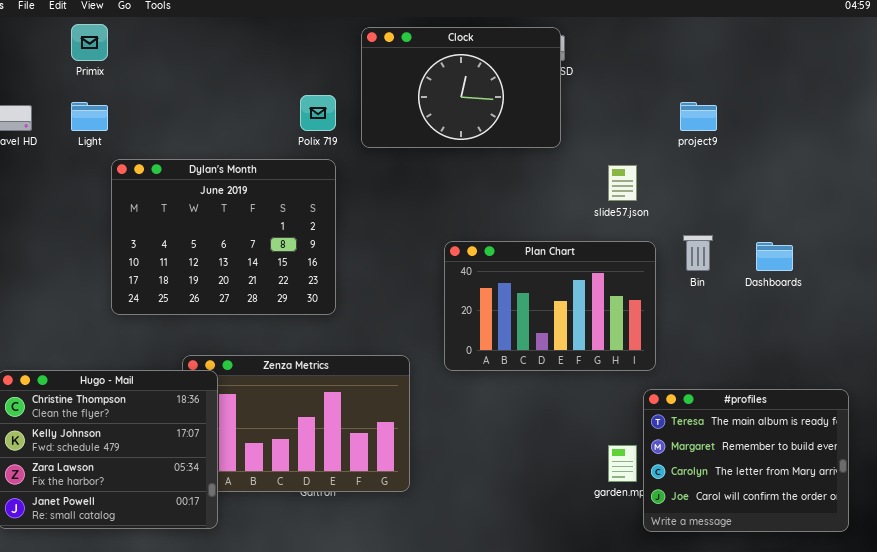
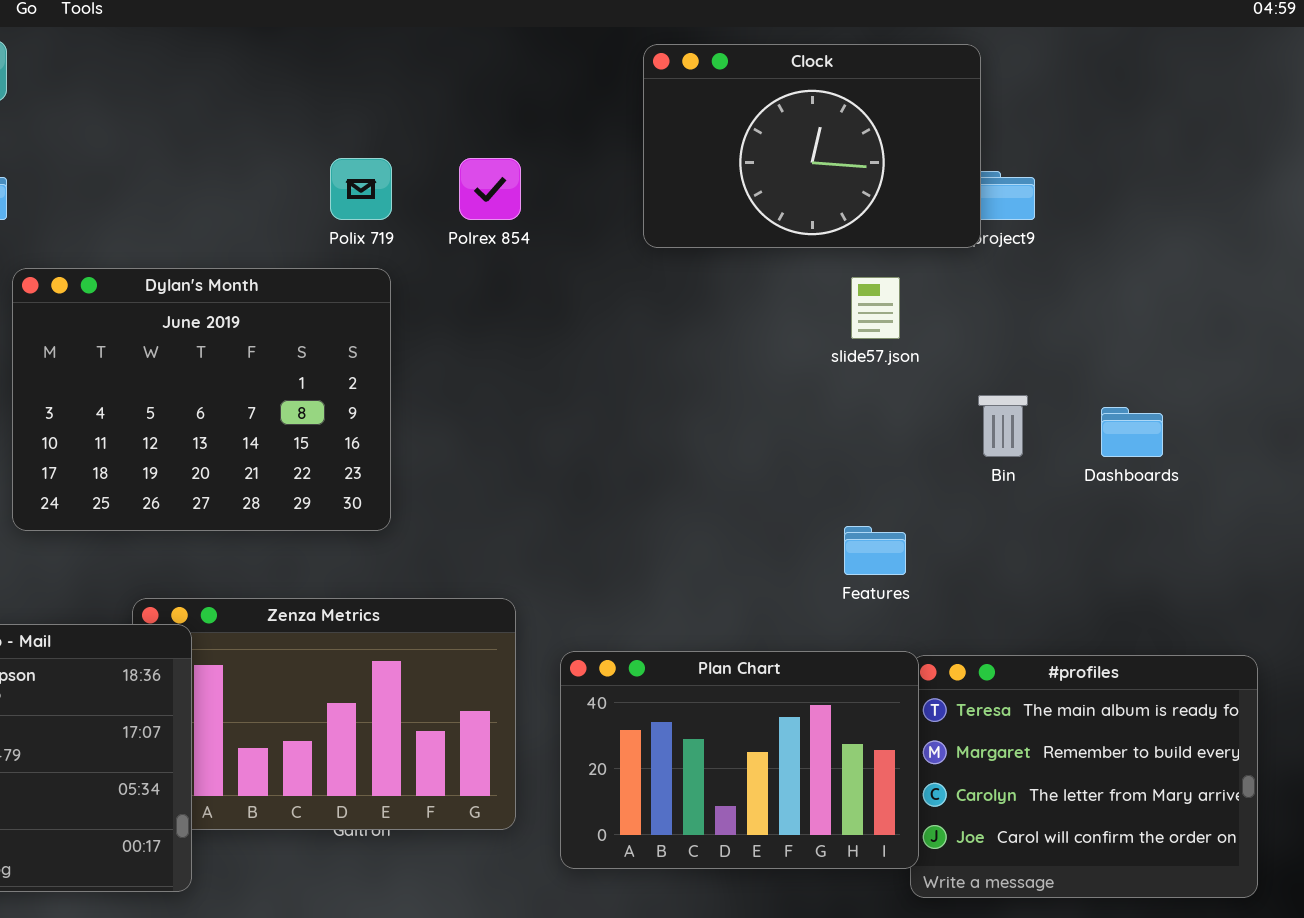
Clock: [361,27,561,148] -> [643,44,981,248], moved
Plan Chart: [444,241,656,371] -> [560,651,919,869], moved

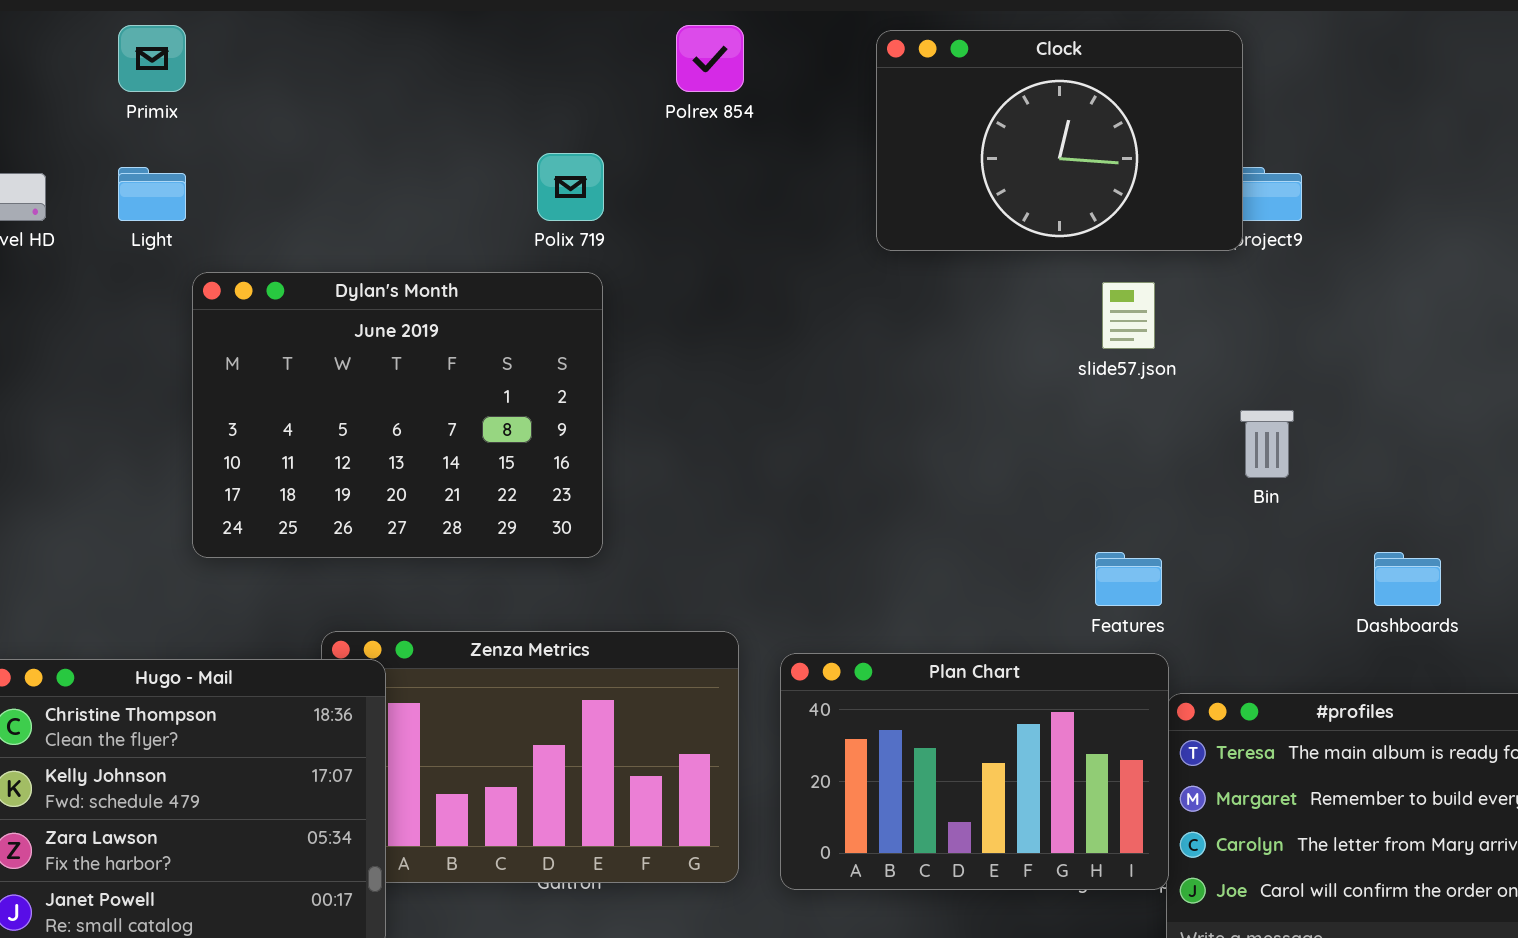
Polrex 854: [459,158,521,220] -> [676,25,744,92], moved
Dashboards: [1101,407,1163,457] -> [1374,552,1441,606], moved
Plan Chart: [560,651,919,869] -> [780,653,1169,890], moved

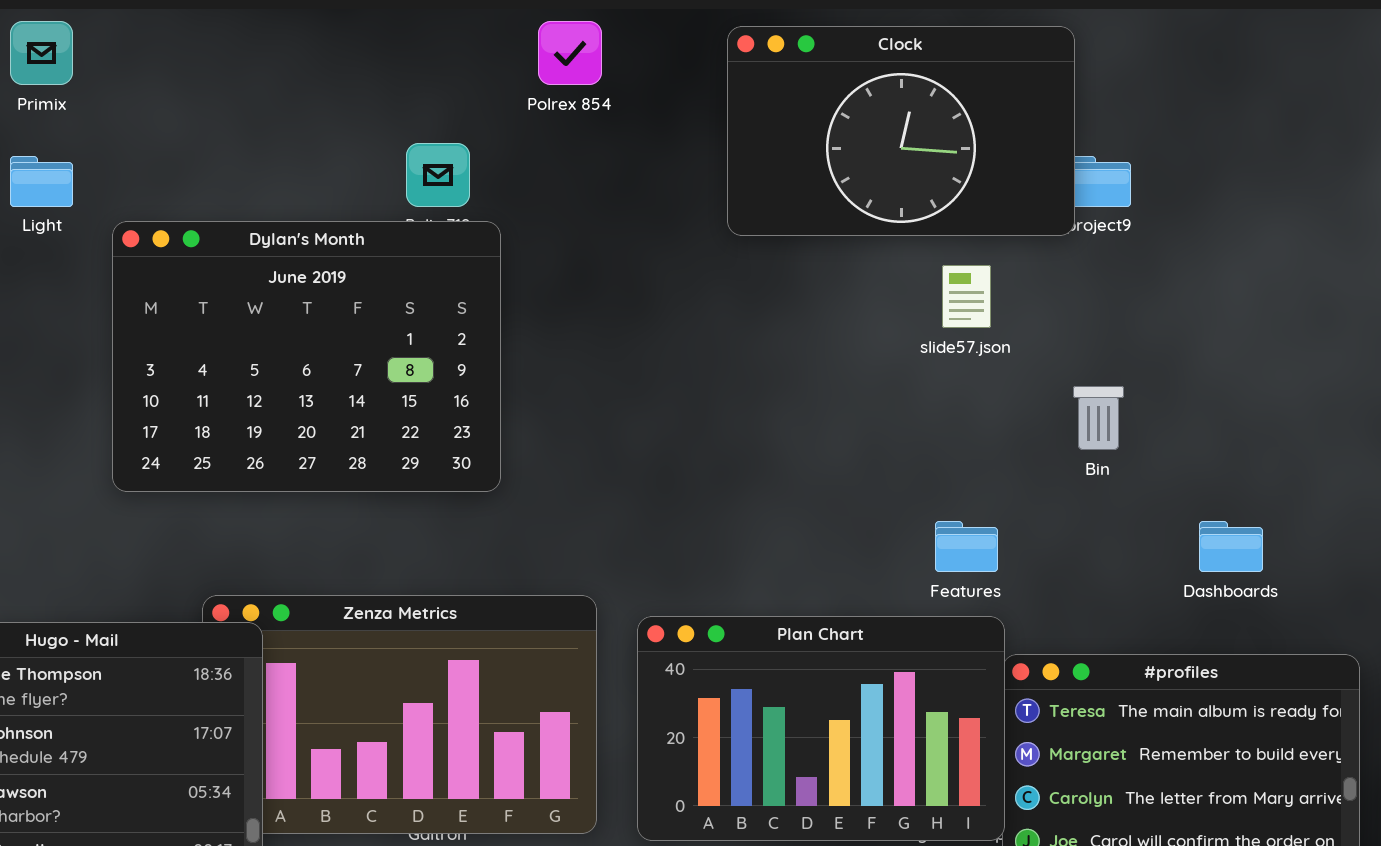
Dylan's Month: [192,272,603,558] -> [112,221,501,492], moved

